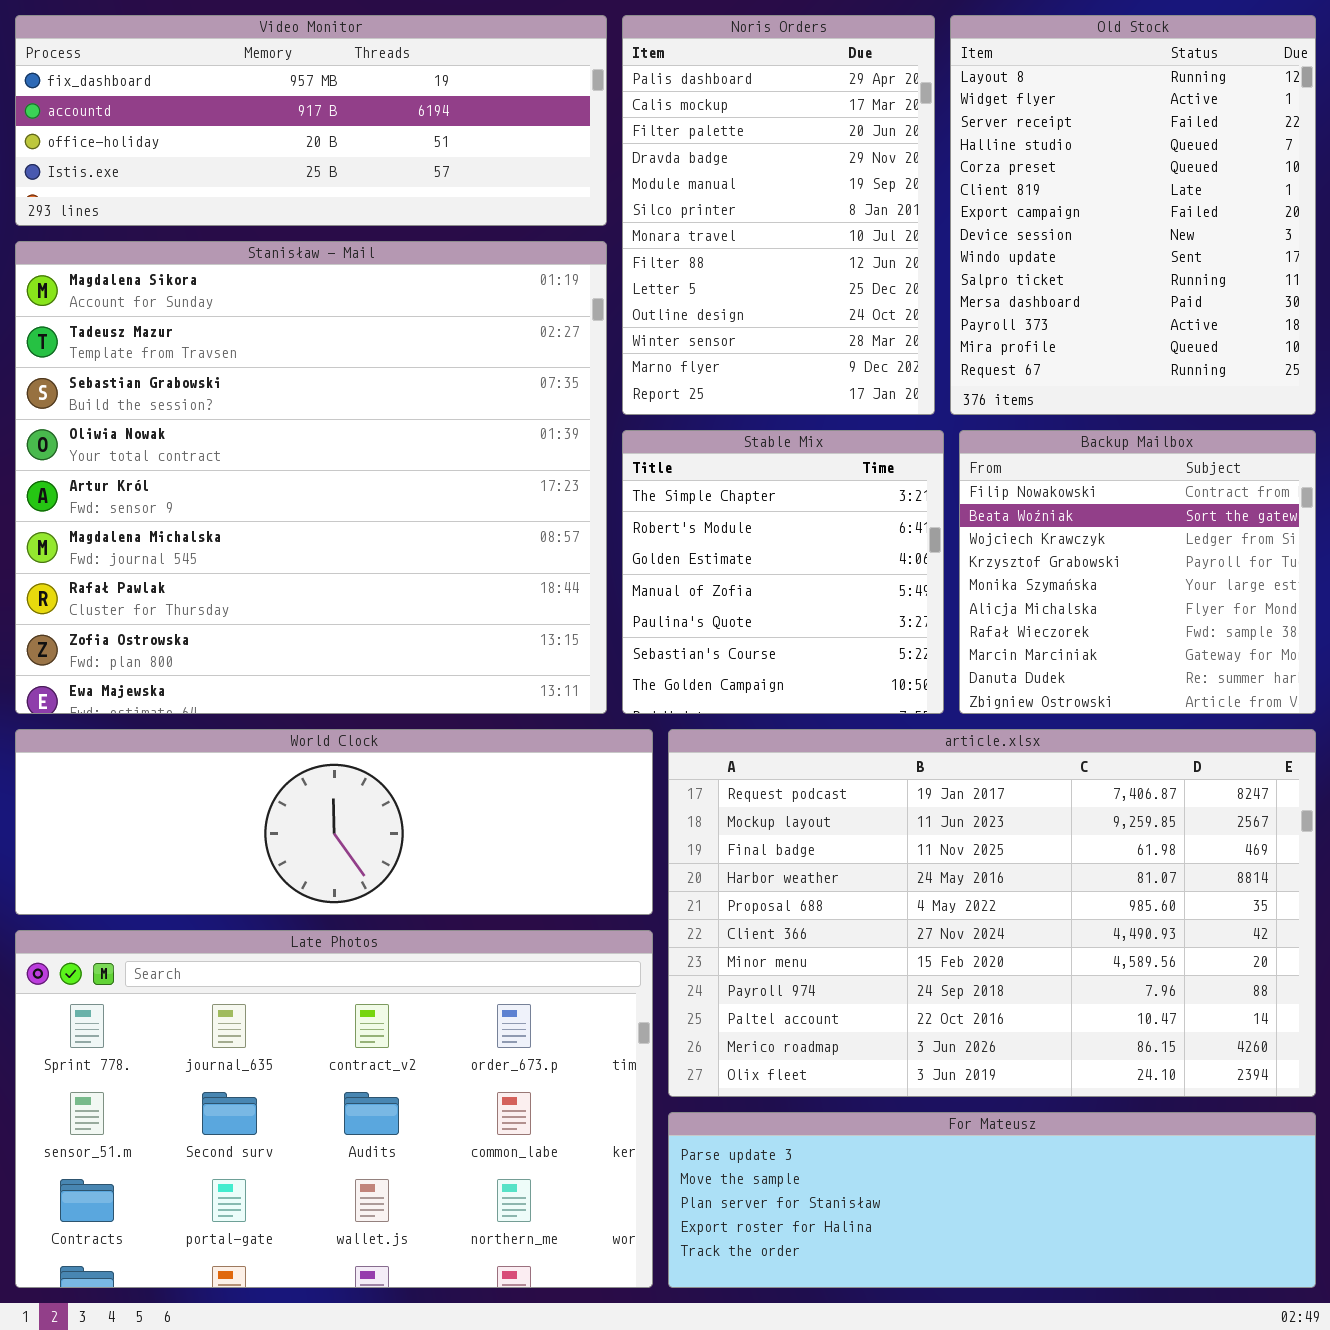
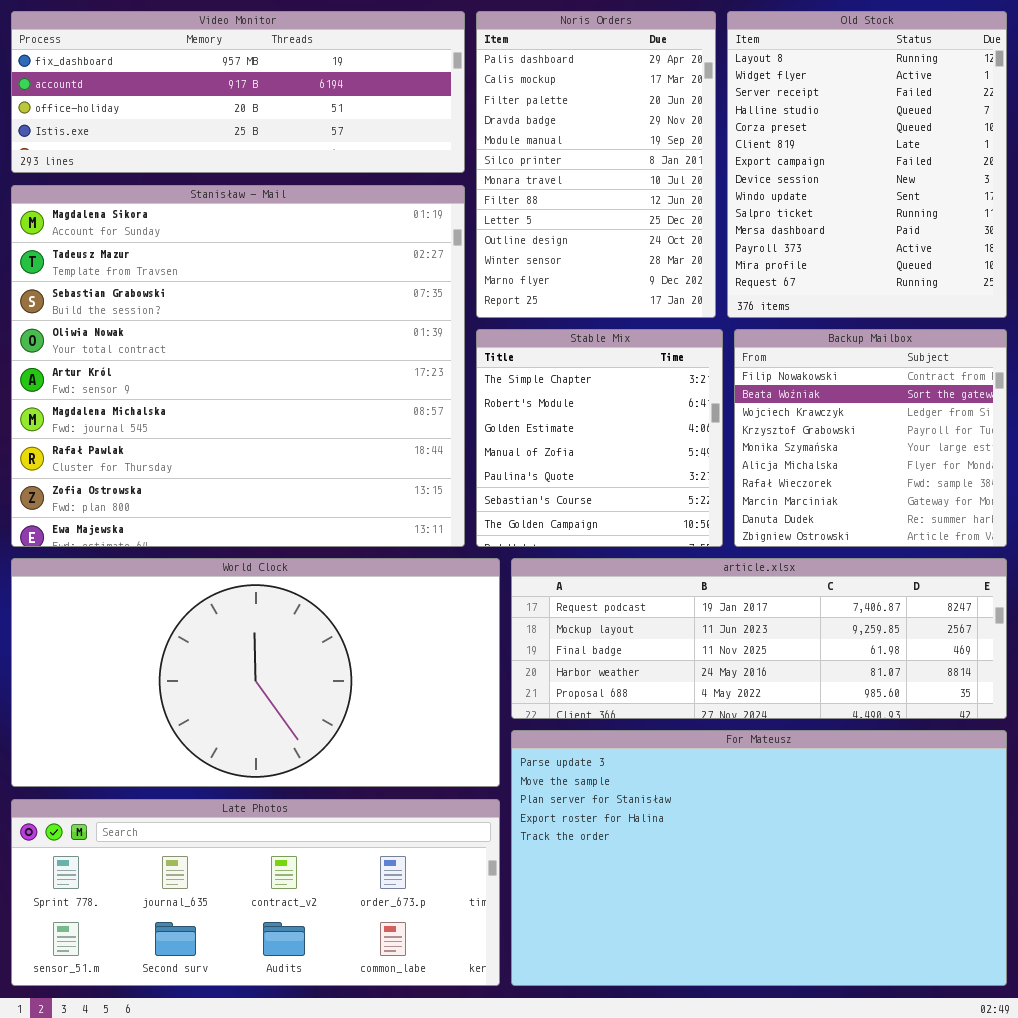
World Clock: [15,729,653,915] -> [11,558,500,787], resized
article.xlsx: [668,729,1316,1097] -> [511,558,1007,719], resized
Late Photos: [15,930,653,1288] -> [11,799,500,986], resized
For Mateusz: [668,1112,1316,1288] -> [511,730,1007,986], resized

